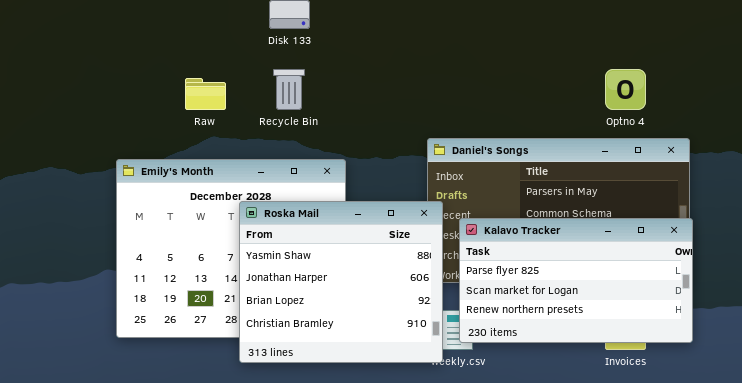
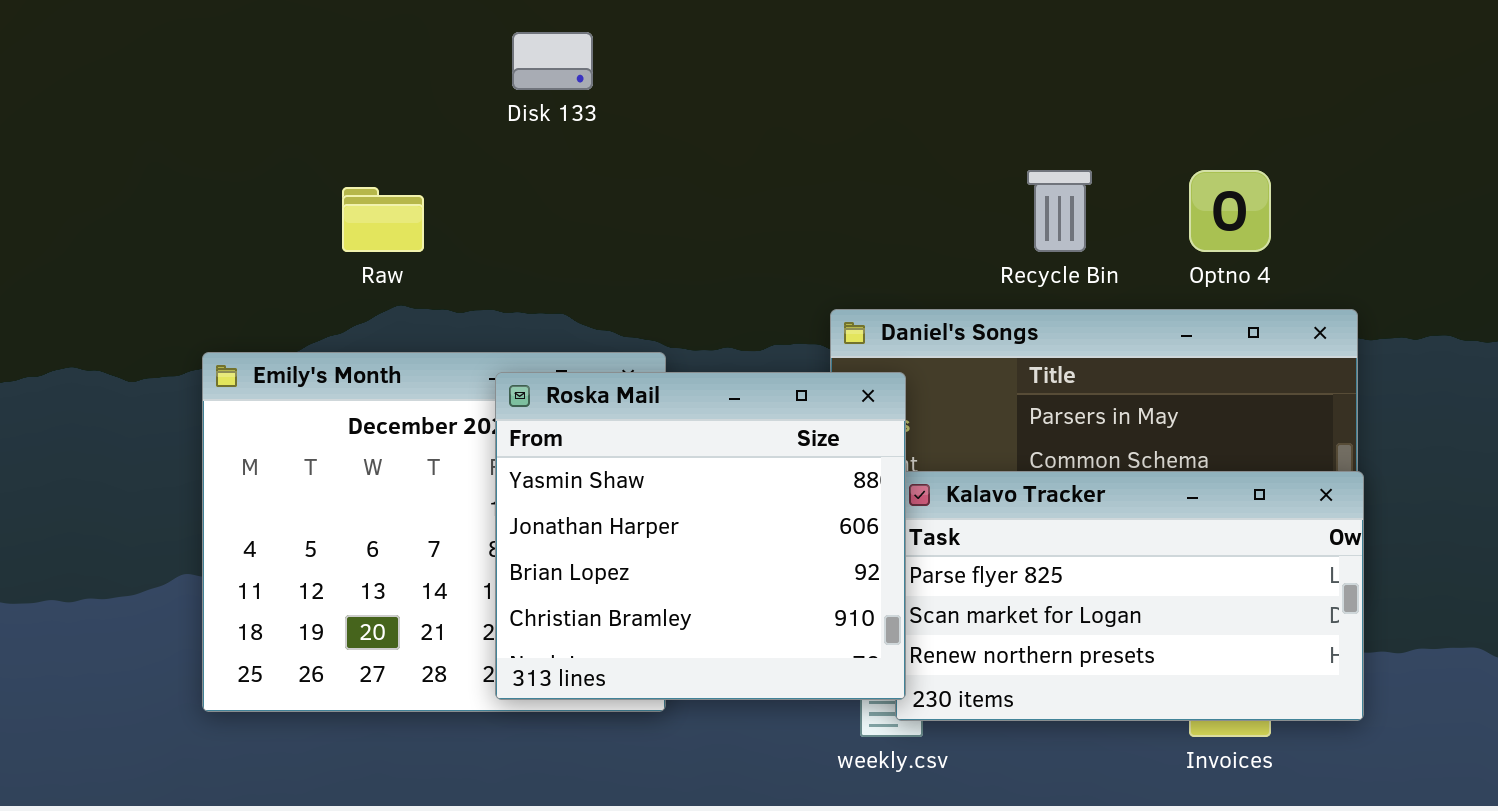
Recycle Bin: [273,69,305,110] -> [1027,170,1092,252], moved
Roska Mail: [239,201,443,363] -> [495,372,906,700], moved

